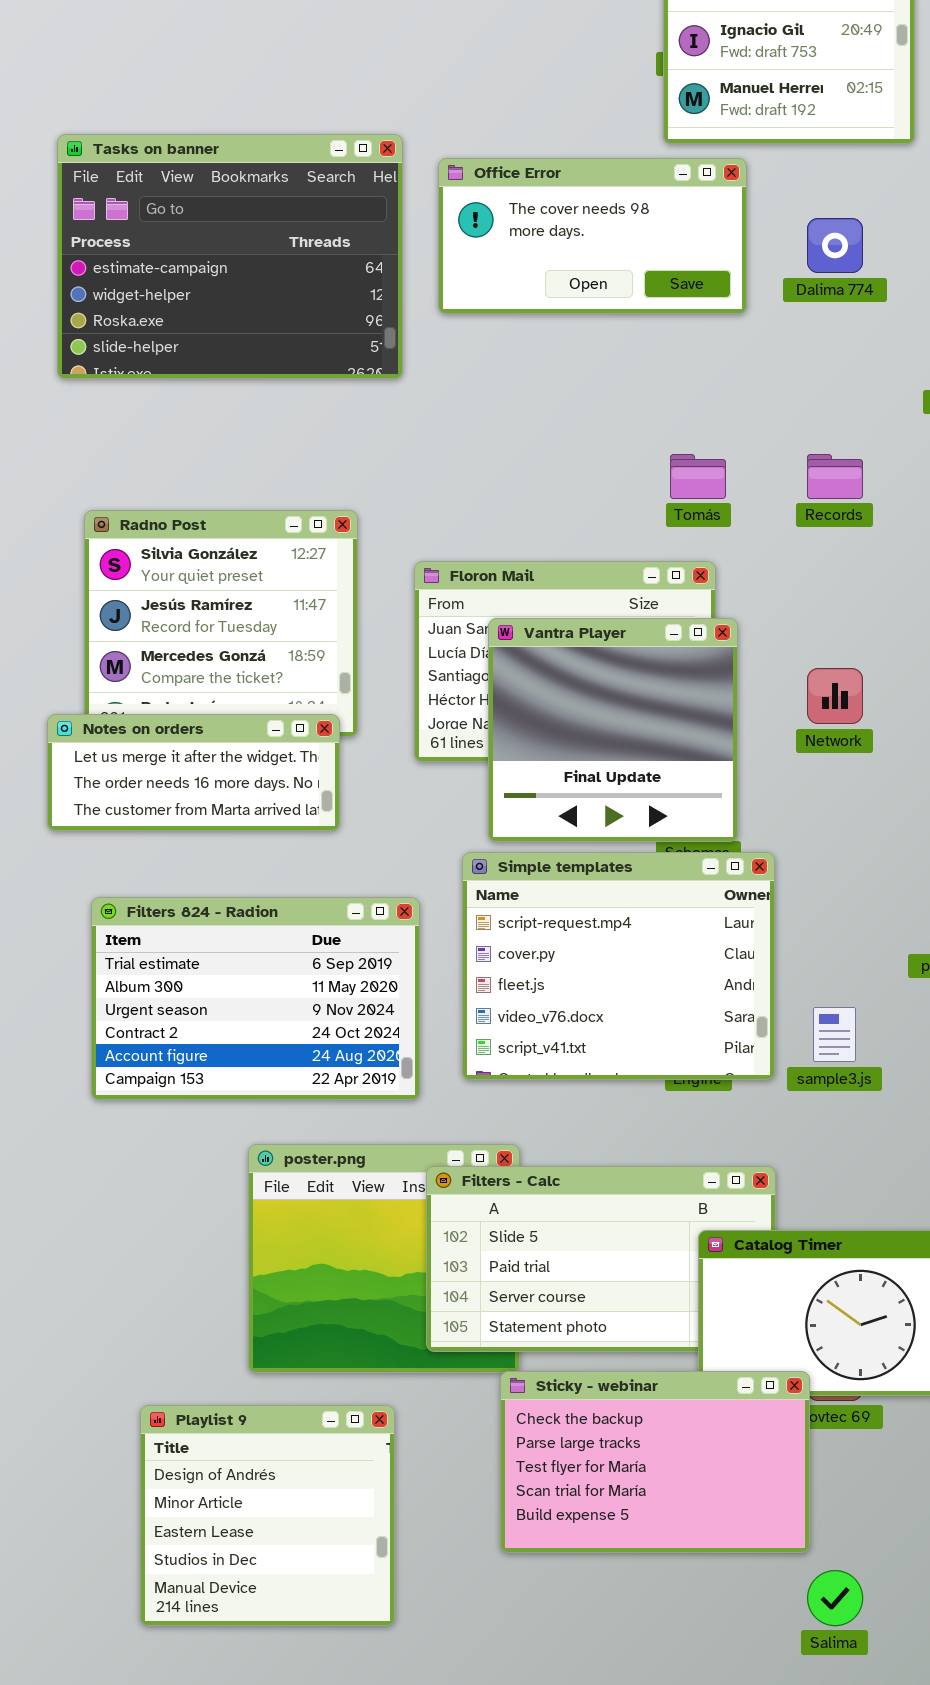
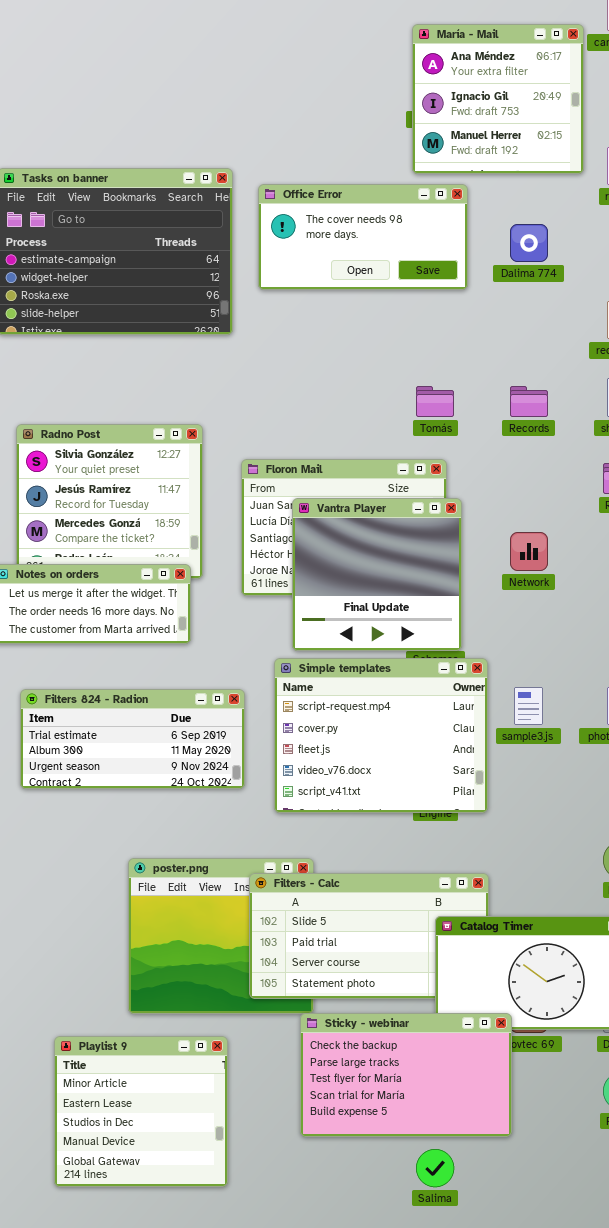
Filters 824 - Radion: [91,897,420,1100] -> [20,689,245,789], resized
sample3.js: [813,1007,856,1062] -> [514,687,543,725], moved
Playlist 9: [140,1405,395,1626] -> [54,1036,228,1187], scrolled down 1 row
Salima: [807,1570,863,1626] -> [416,1149,454,1187], moved

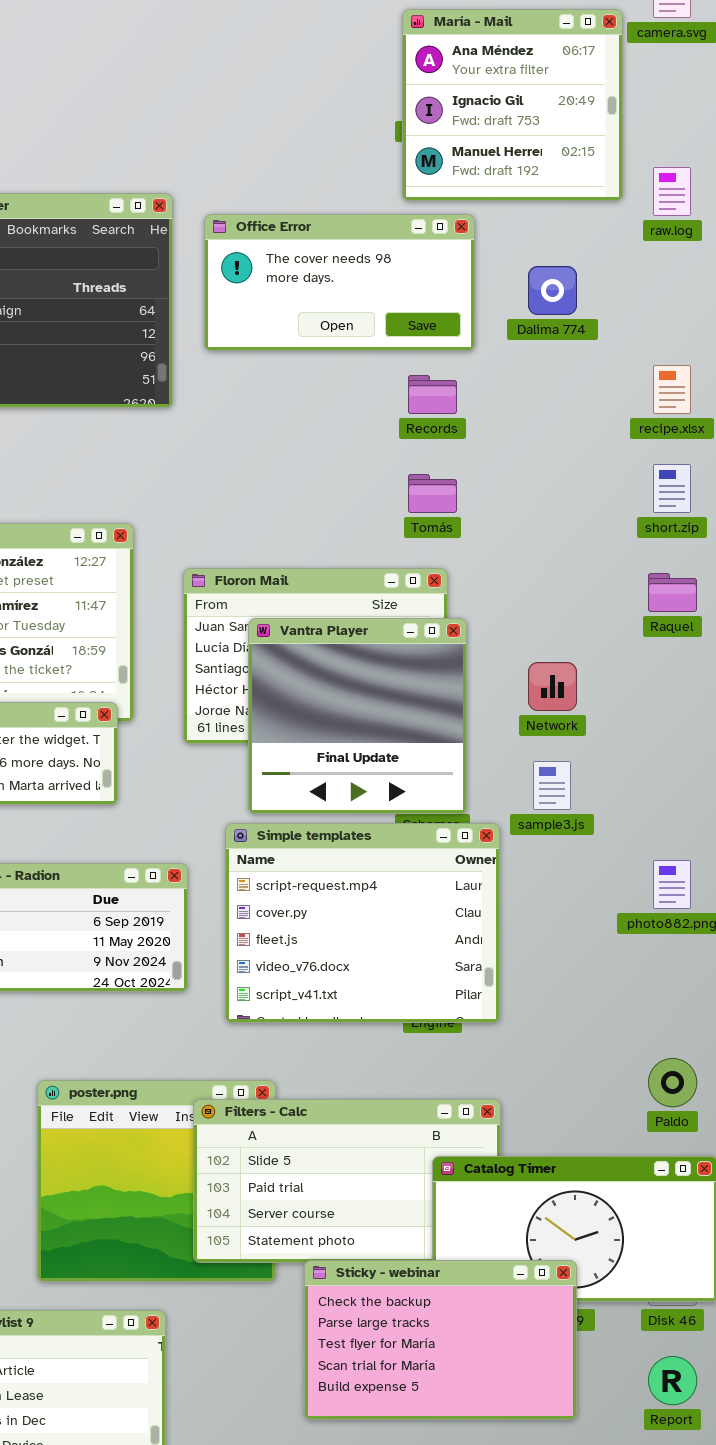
Records: [510,386,548,417] -> [408,375,457,414], moved
sample3.js: [514,687,543,725] -> [533,761,571,810], moved
Sticky - webinar: [300,1013,512,1137] -> [304,1260,577,1420], moved

